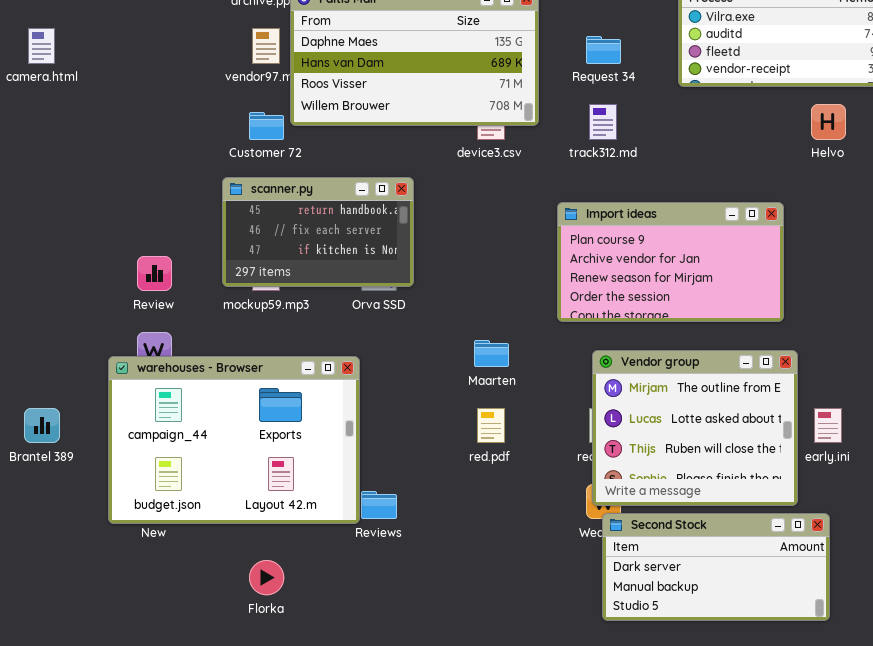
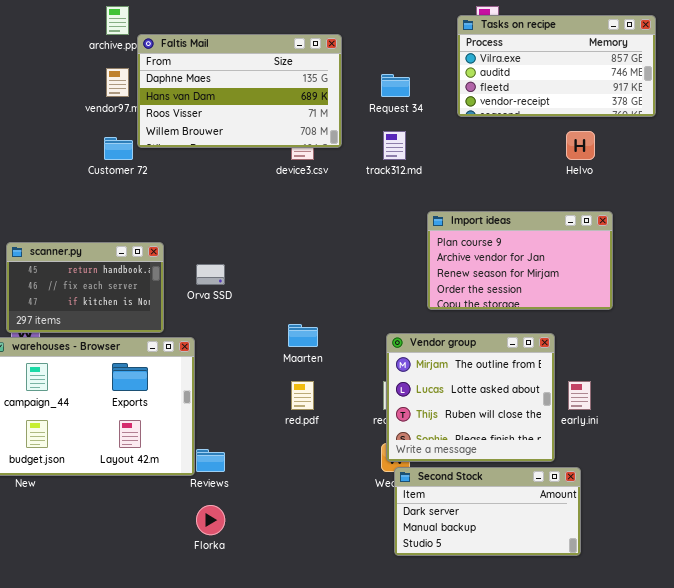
scanner.py: [222,177,414,287] -> [6,242,164,333], moved
Import ideas: [557,202,784,322] -> [427,211,613,310], moved
Florka: [249,560,284,595] -> [196,505,225,535], moved

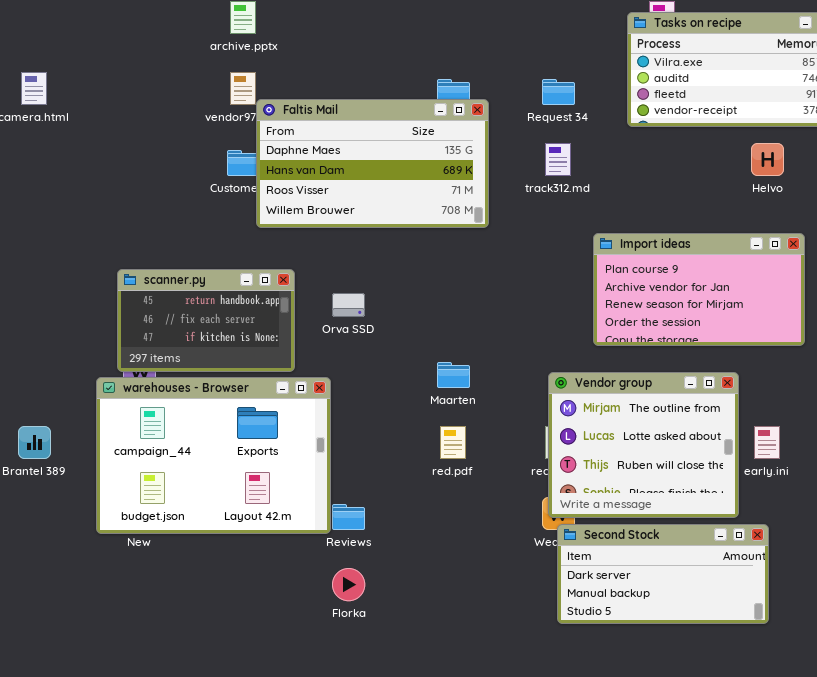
Faltis Mail: [137,34,342,148] -> [256,99,489,228], moved

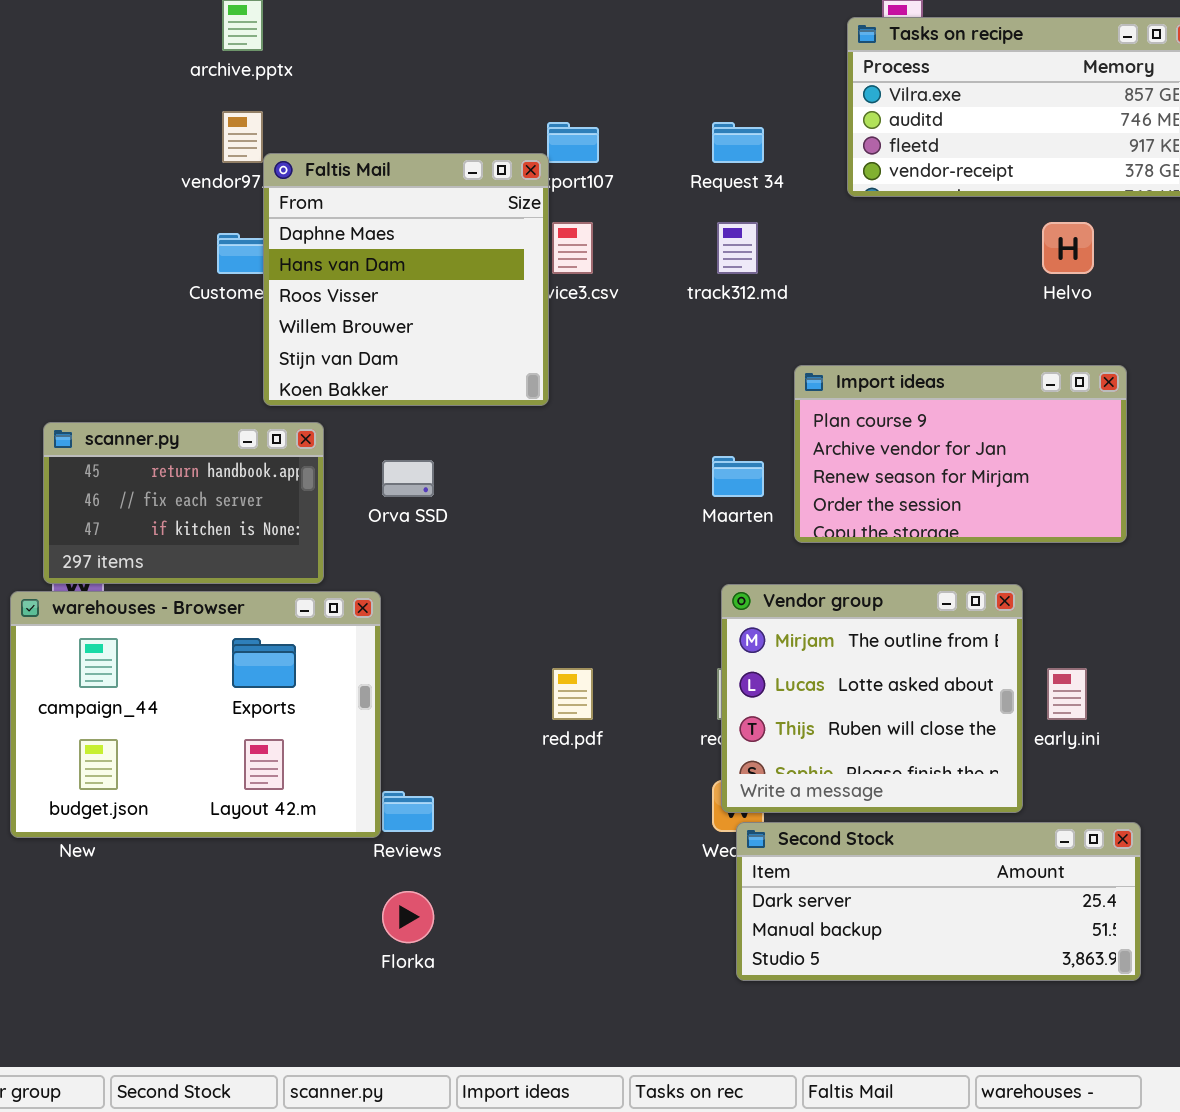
Faltis Mail: [256,99,489,228] -> [263,153,549,406], resized
Maarten: [437,362,470,388] -> [712,456,764,497], moved
Second Stock: [557,524,769,624] -> [736,822,1141,981], resized

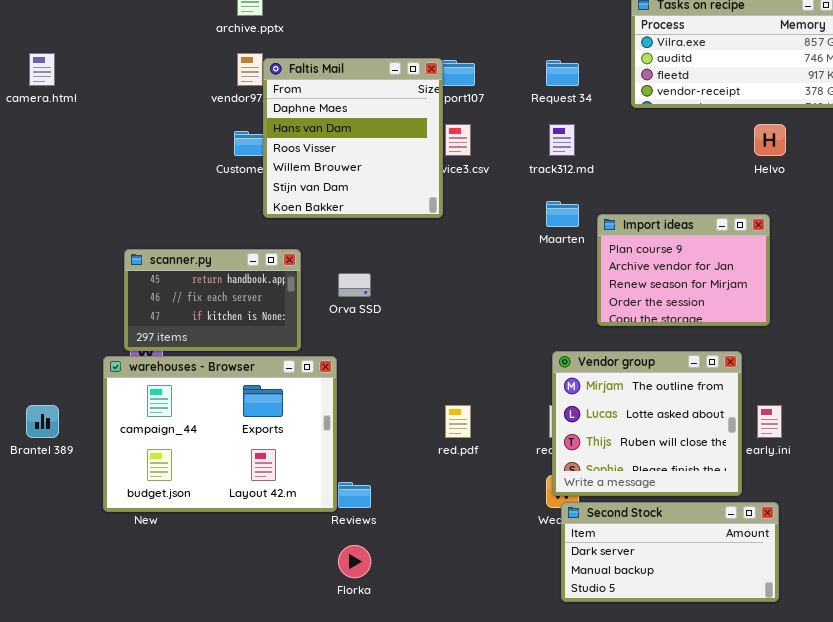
Faltis Mail: [263,153,549,406] -> [263,58,443,218], moved
Import ideas: [794,365,1127,543] -> [597,214,770,326], resized
Maarten: [712,456,764,497] -> [546,201,579,227], moved
Second Stock: [736,822,1141,981] -> [561,502,779,602], resized

